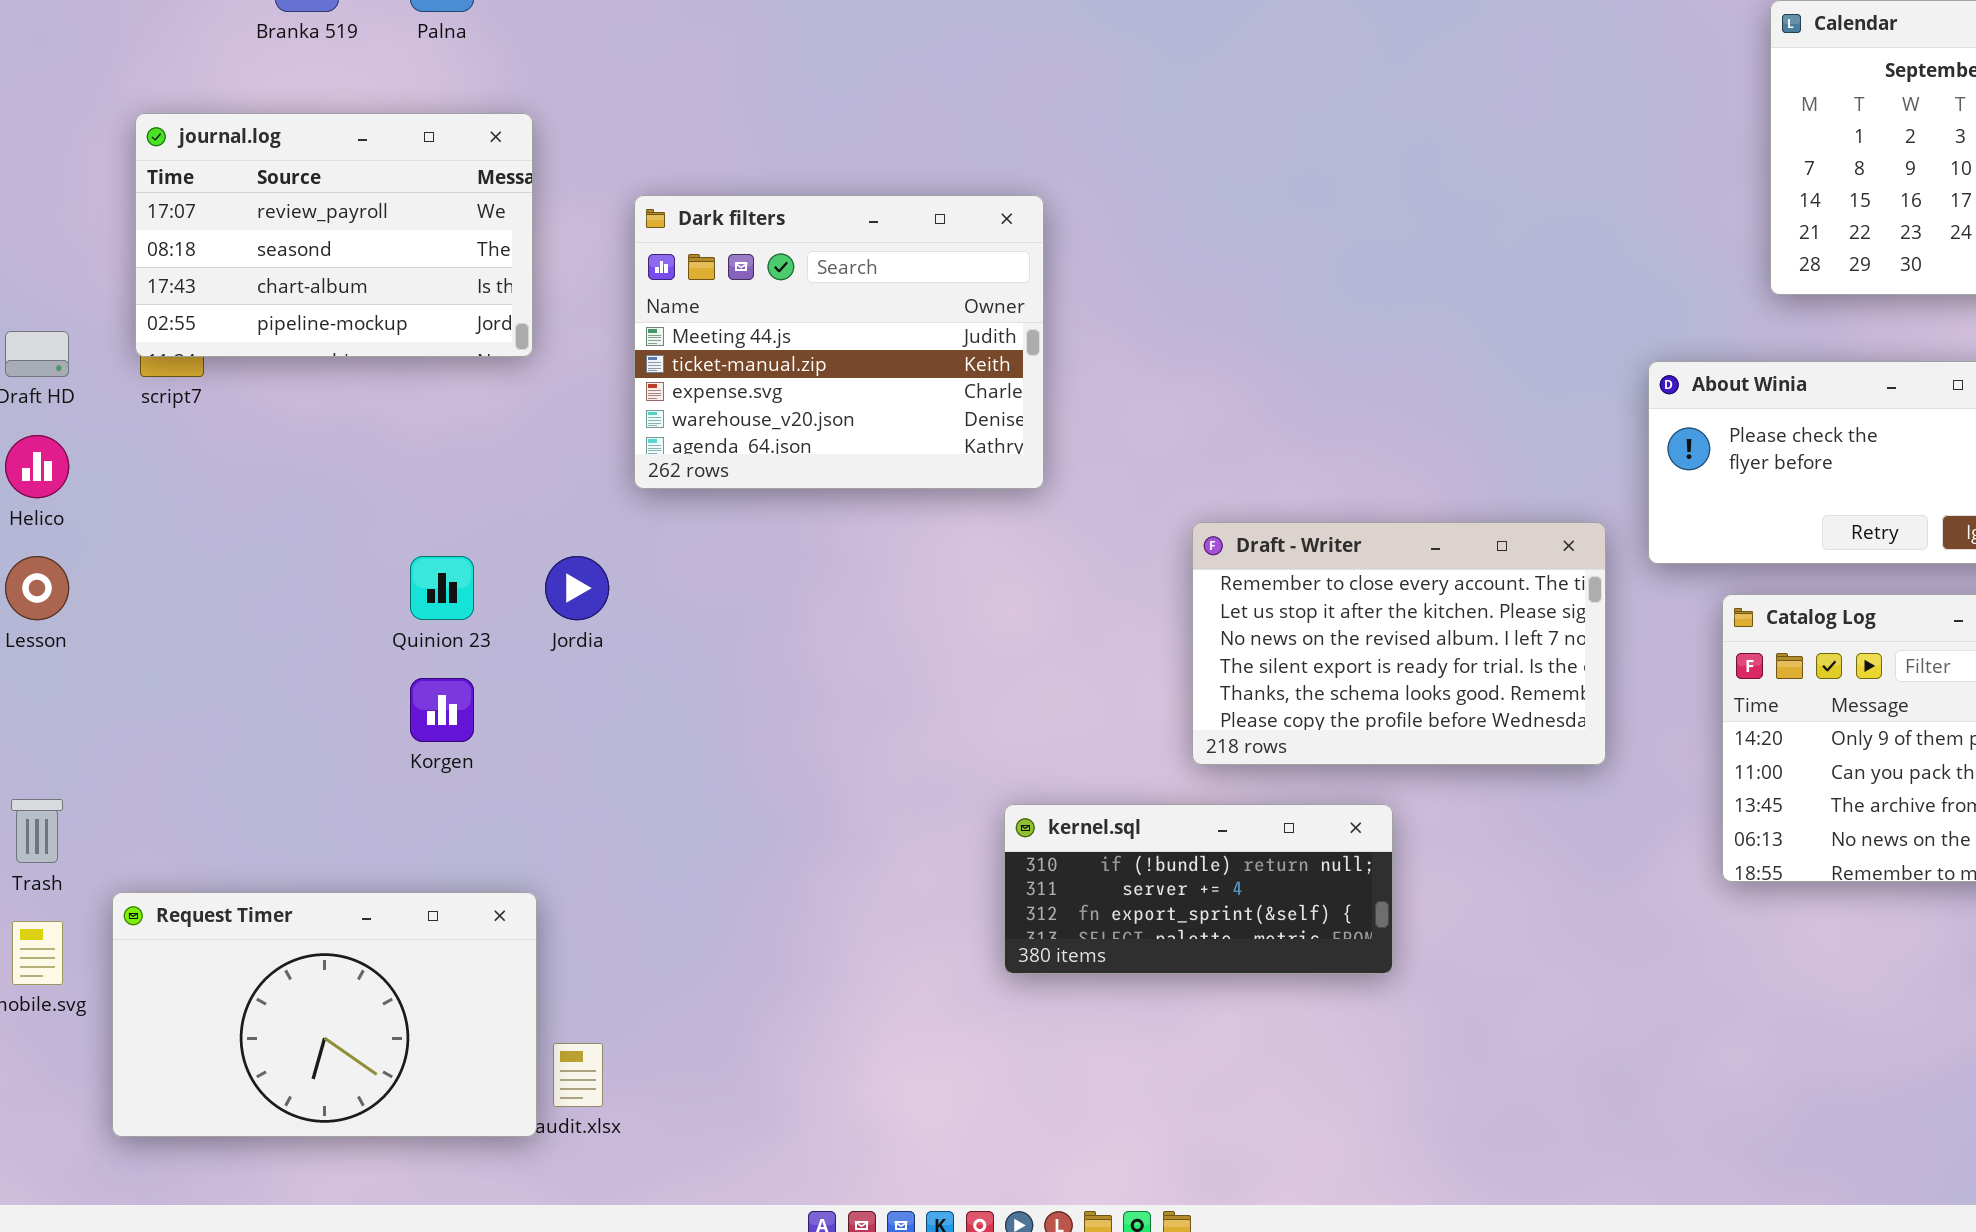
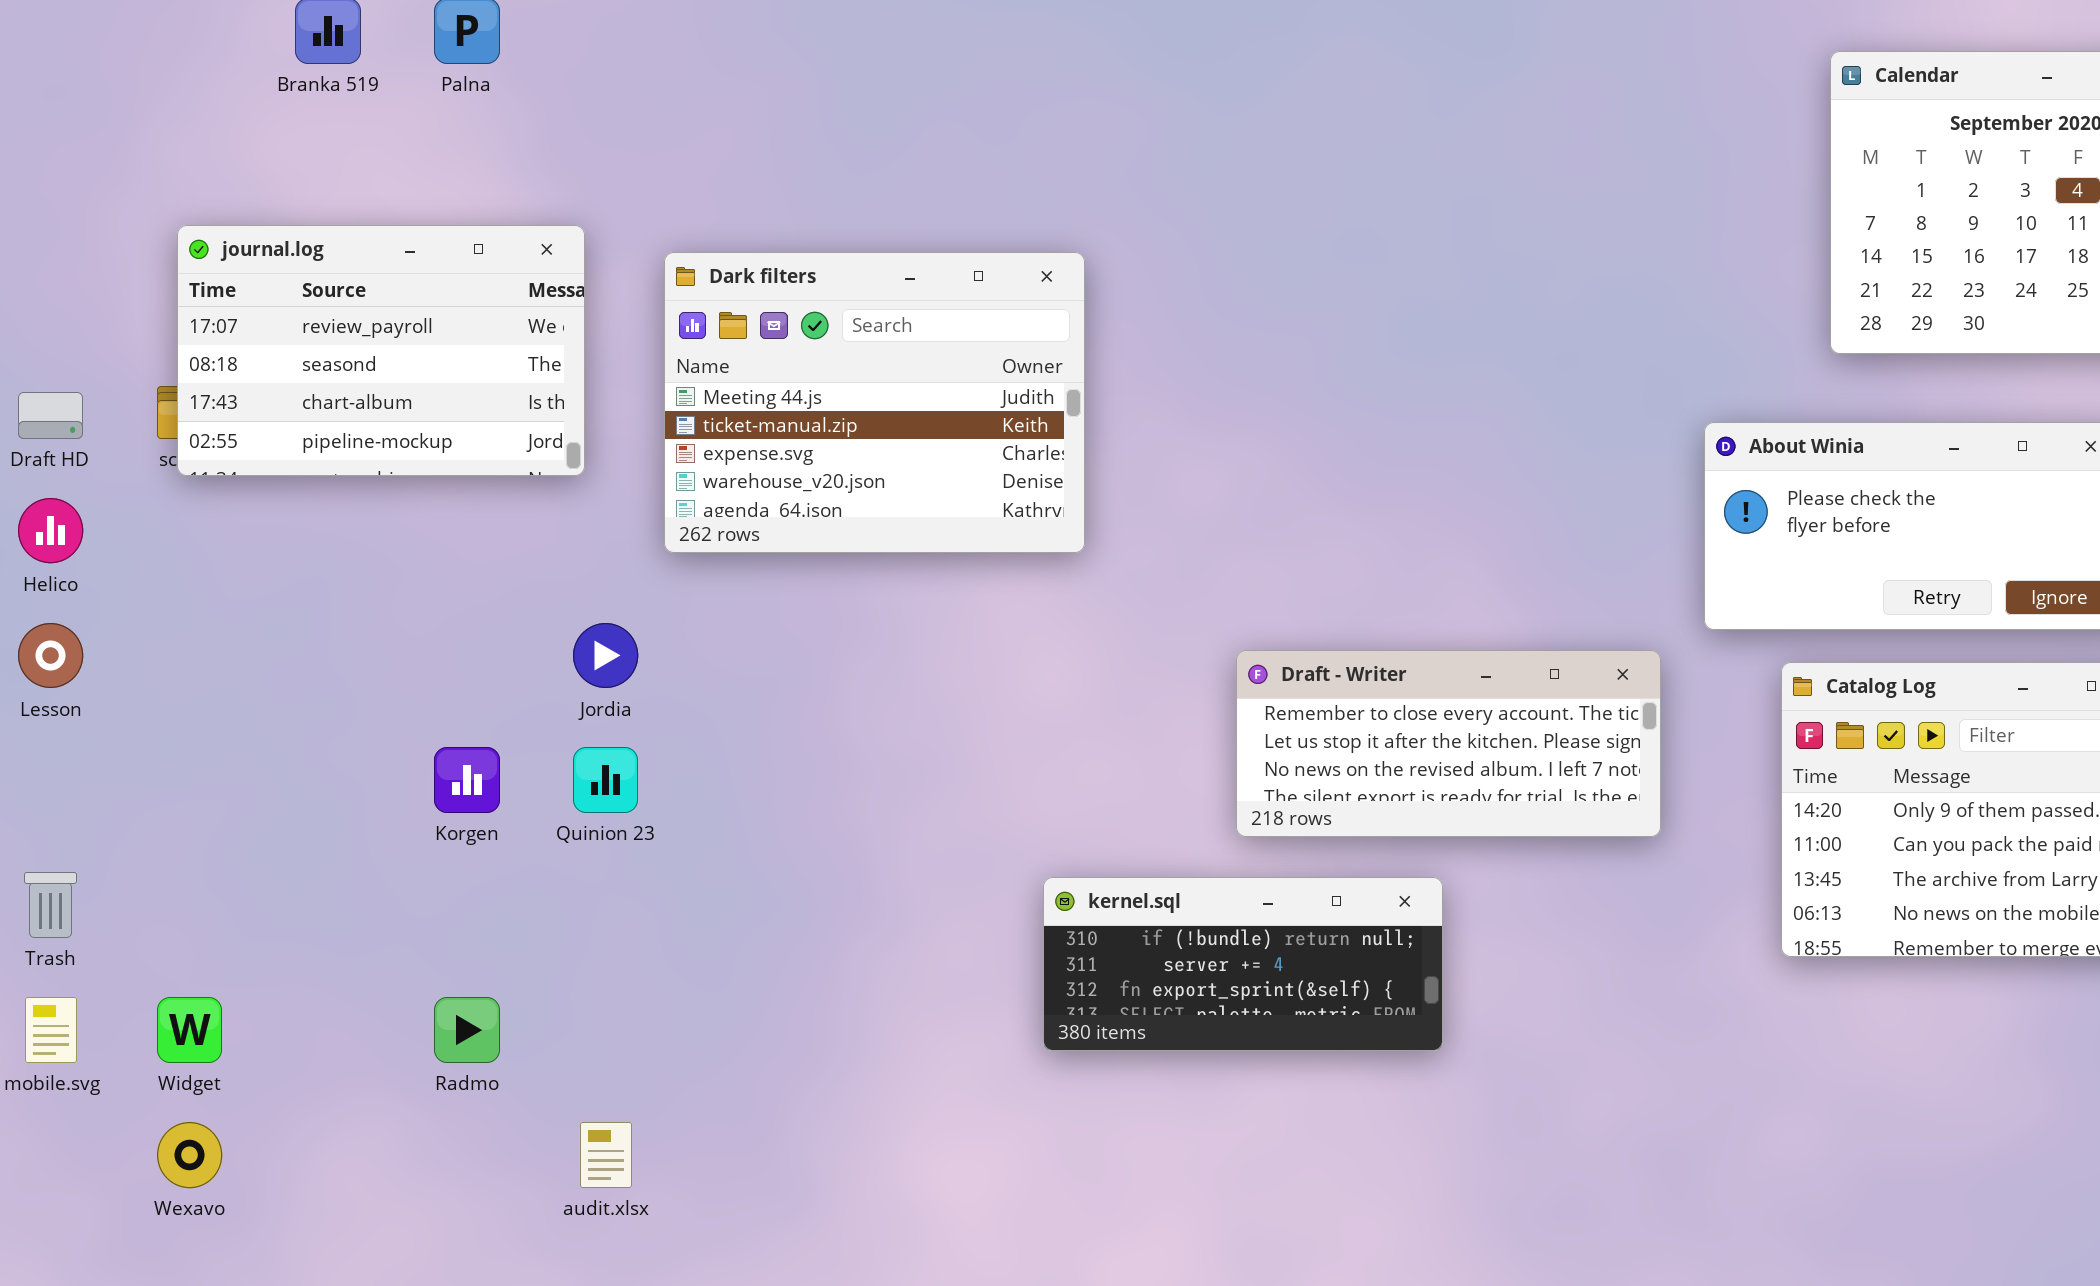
journal.log: [135,113,533,357] -> [177,225,585,476], moved
Draft - Writer: [1192,522,1606,765] -> [1236,650,1661,837], resized
Quinion 23: [410,556,474,620] -> [573,747,638,813], moved
Request Timer: [112,892,537,1137] -> none, closed

